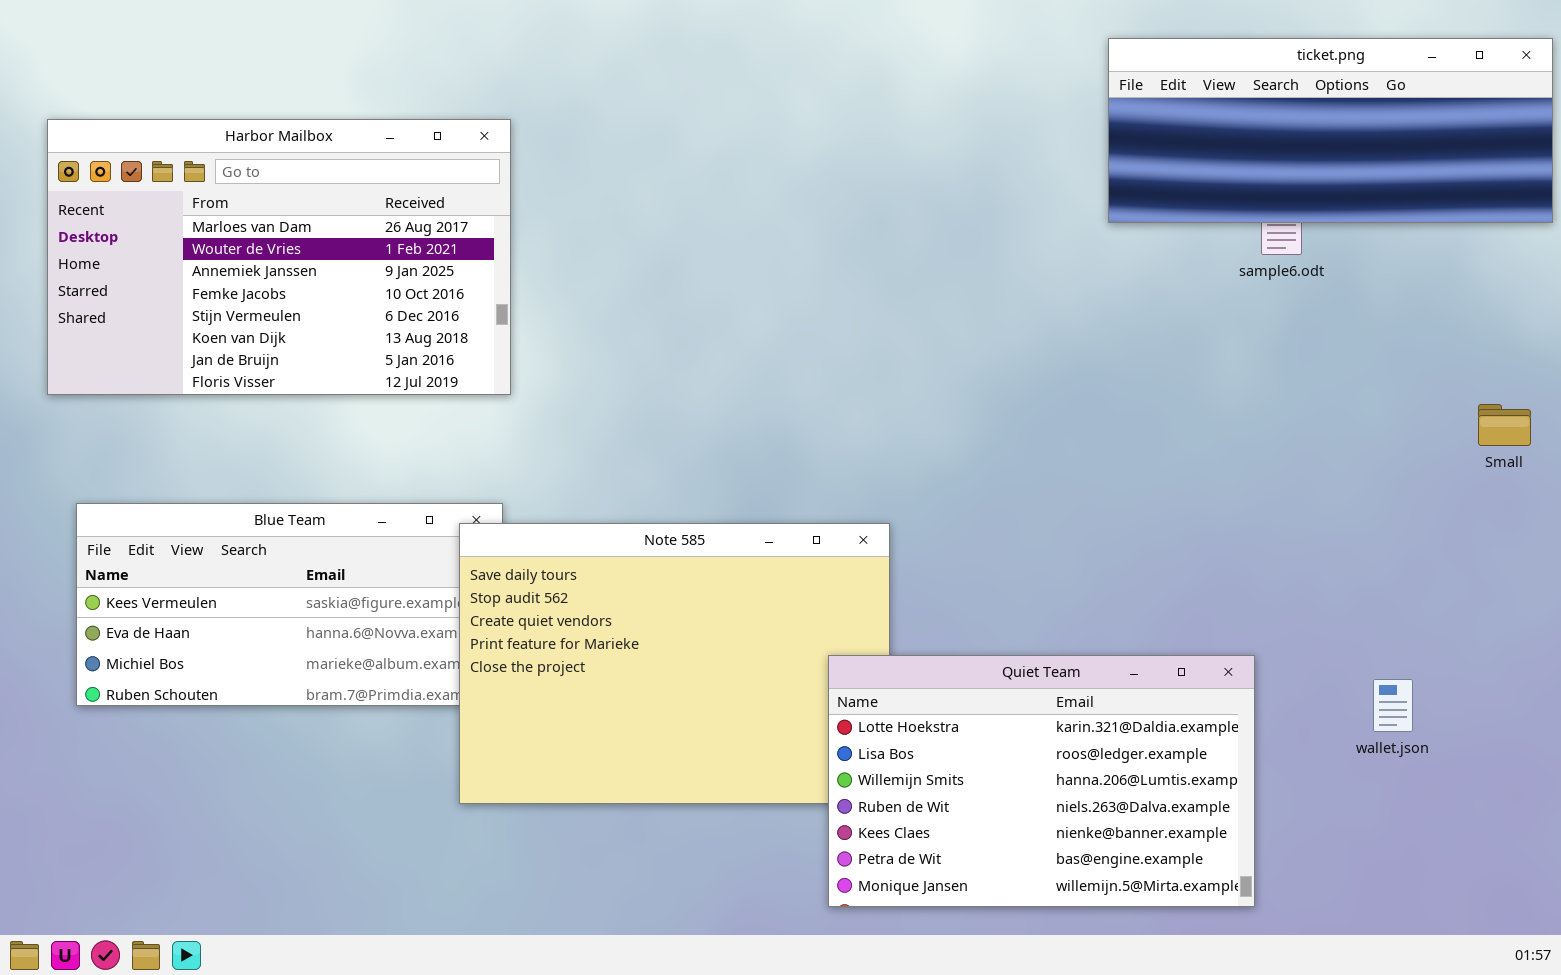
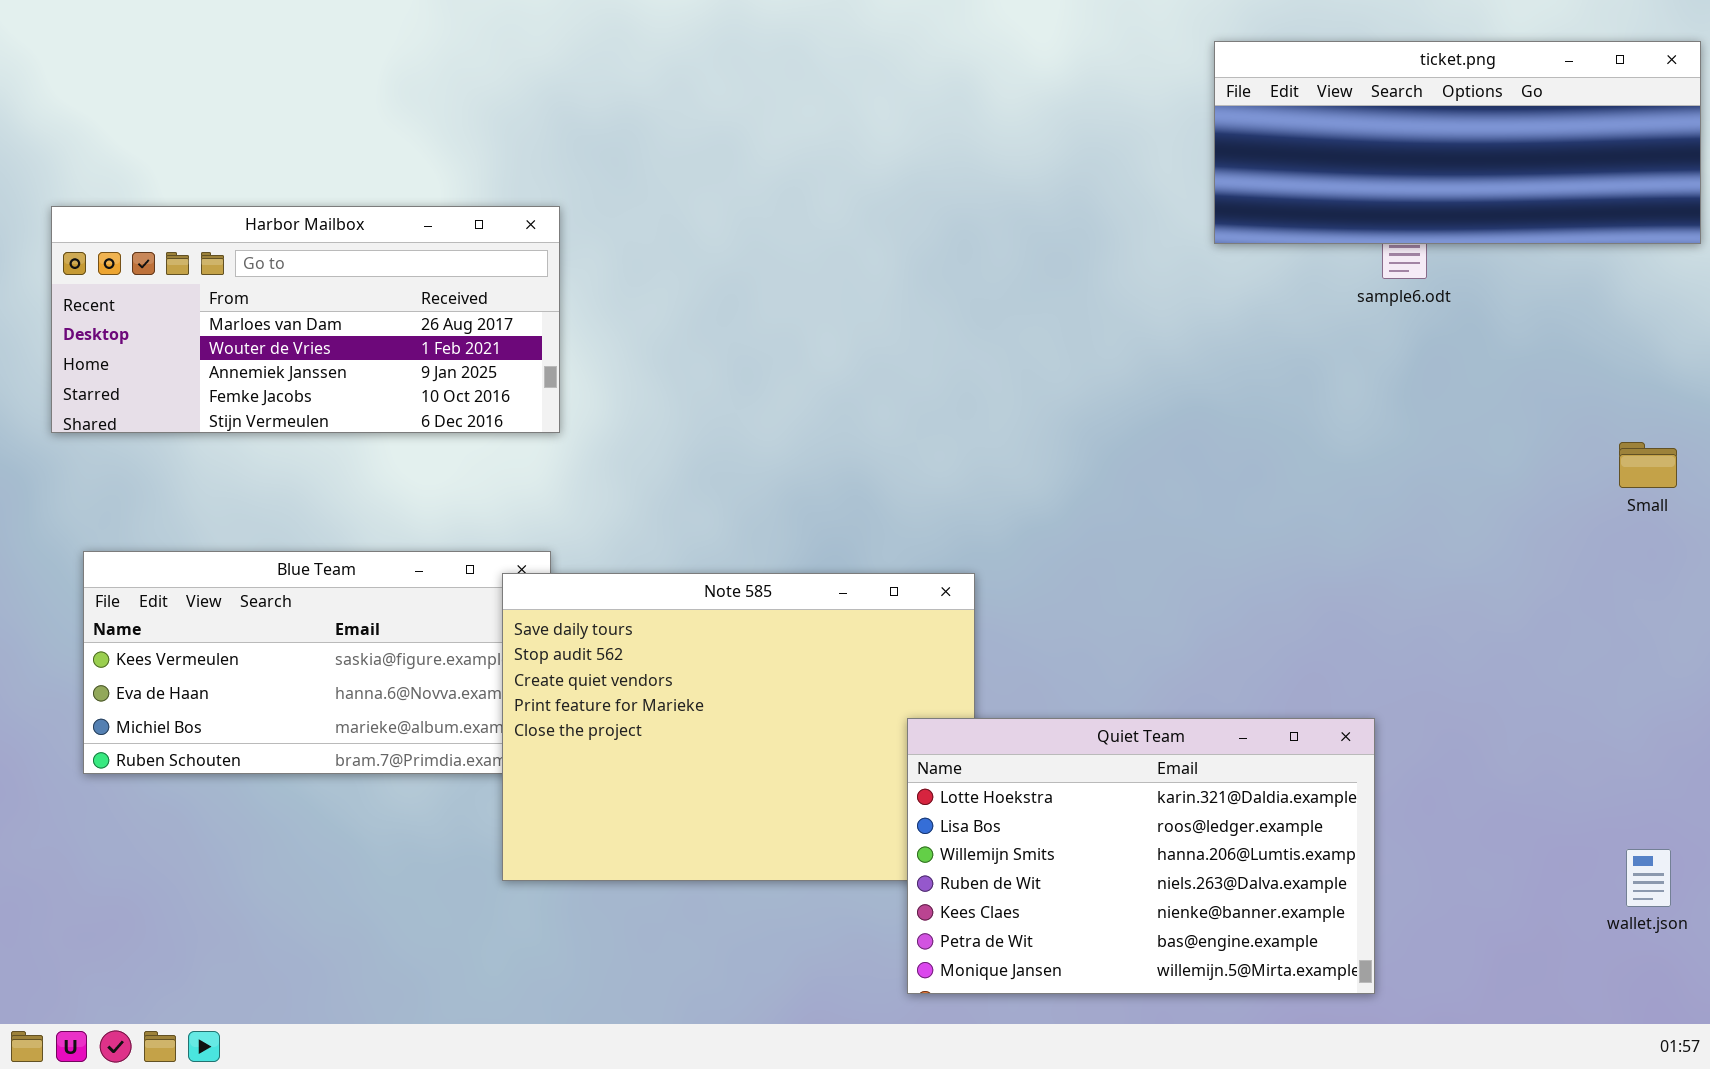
Harbor Mailbox: [47,119,511,395] -> [51,206,560,433], resized
wallet.json: [1373,679,1413,732] -> [1626,849,1671,907], moved

